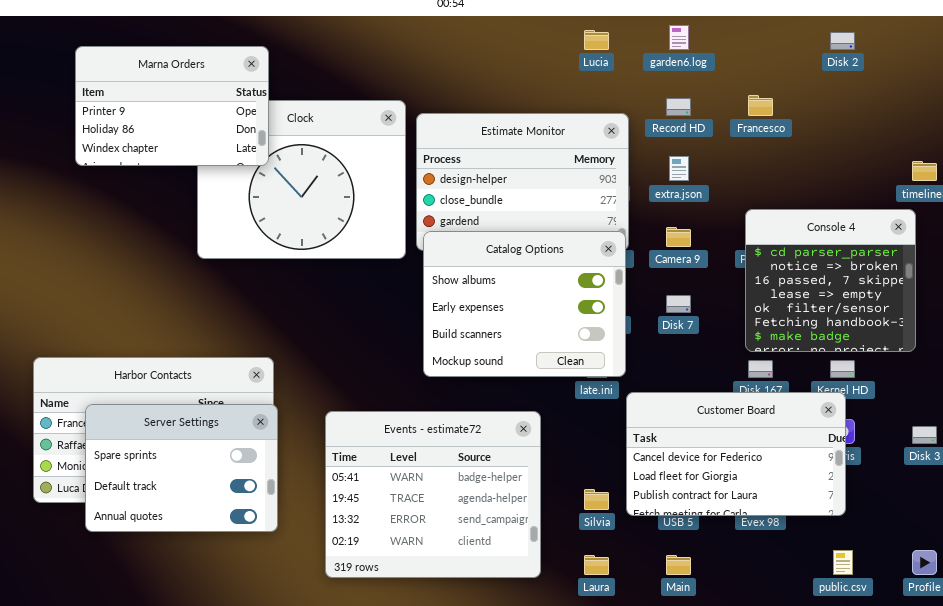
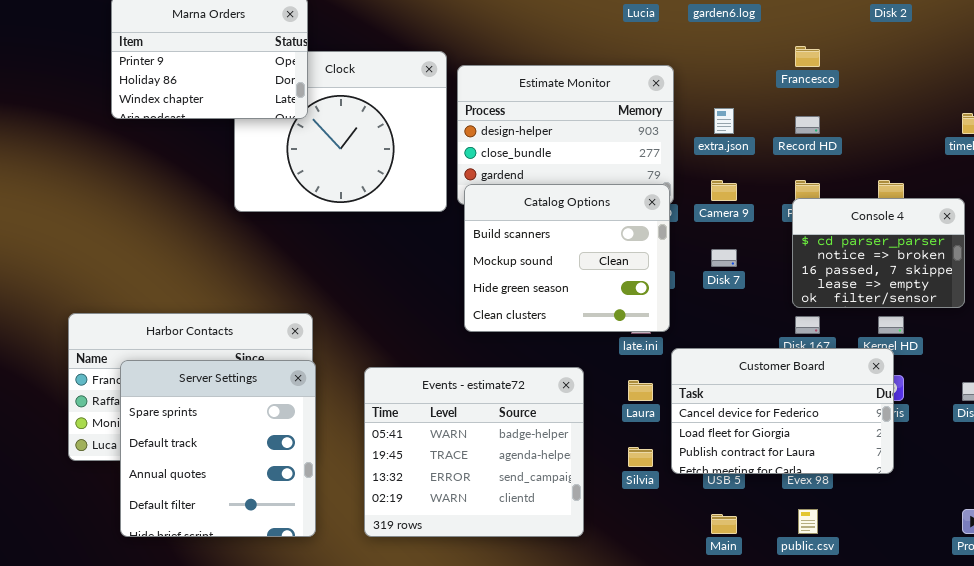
Record HD: [666,98,691,116] -> [795,116,820,134], moved
Console 4: [745,209,916,352] -> [792,198,965,308], resized
Catalog Options: [423,231,626,377] -> [464,184,670,332], scrolled down 2 rows
Server Settings: [85,404,278,532] -> [120,360,316,537], resized
public.csv: [833,550,853,575] -> [798,509,818,534], moved
Laura: [584,555,609,575] -> [628,380,653,401], moved

